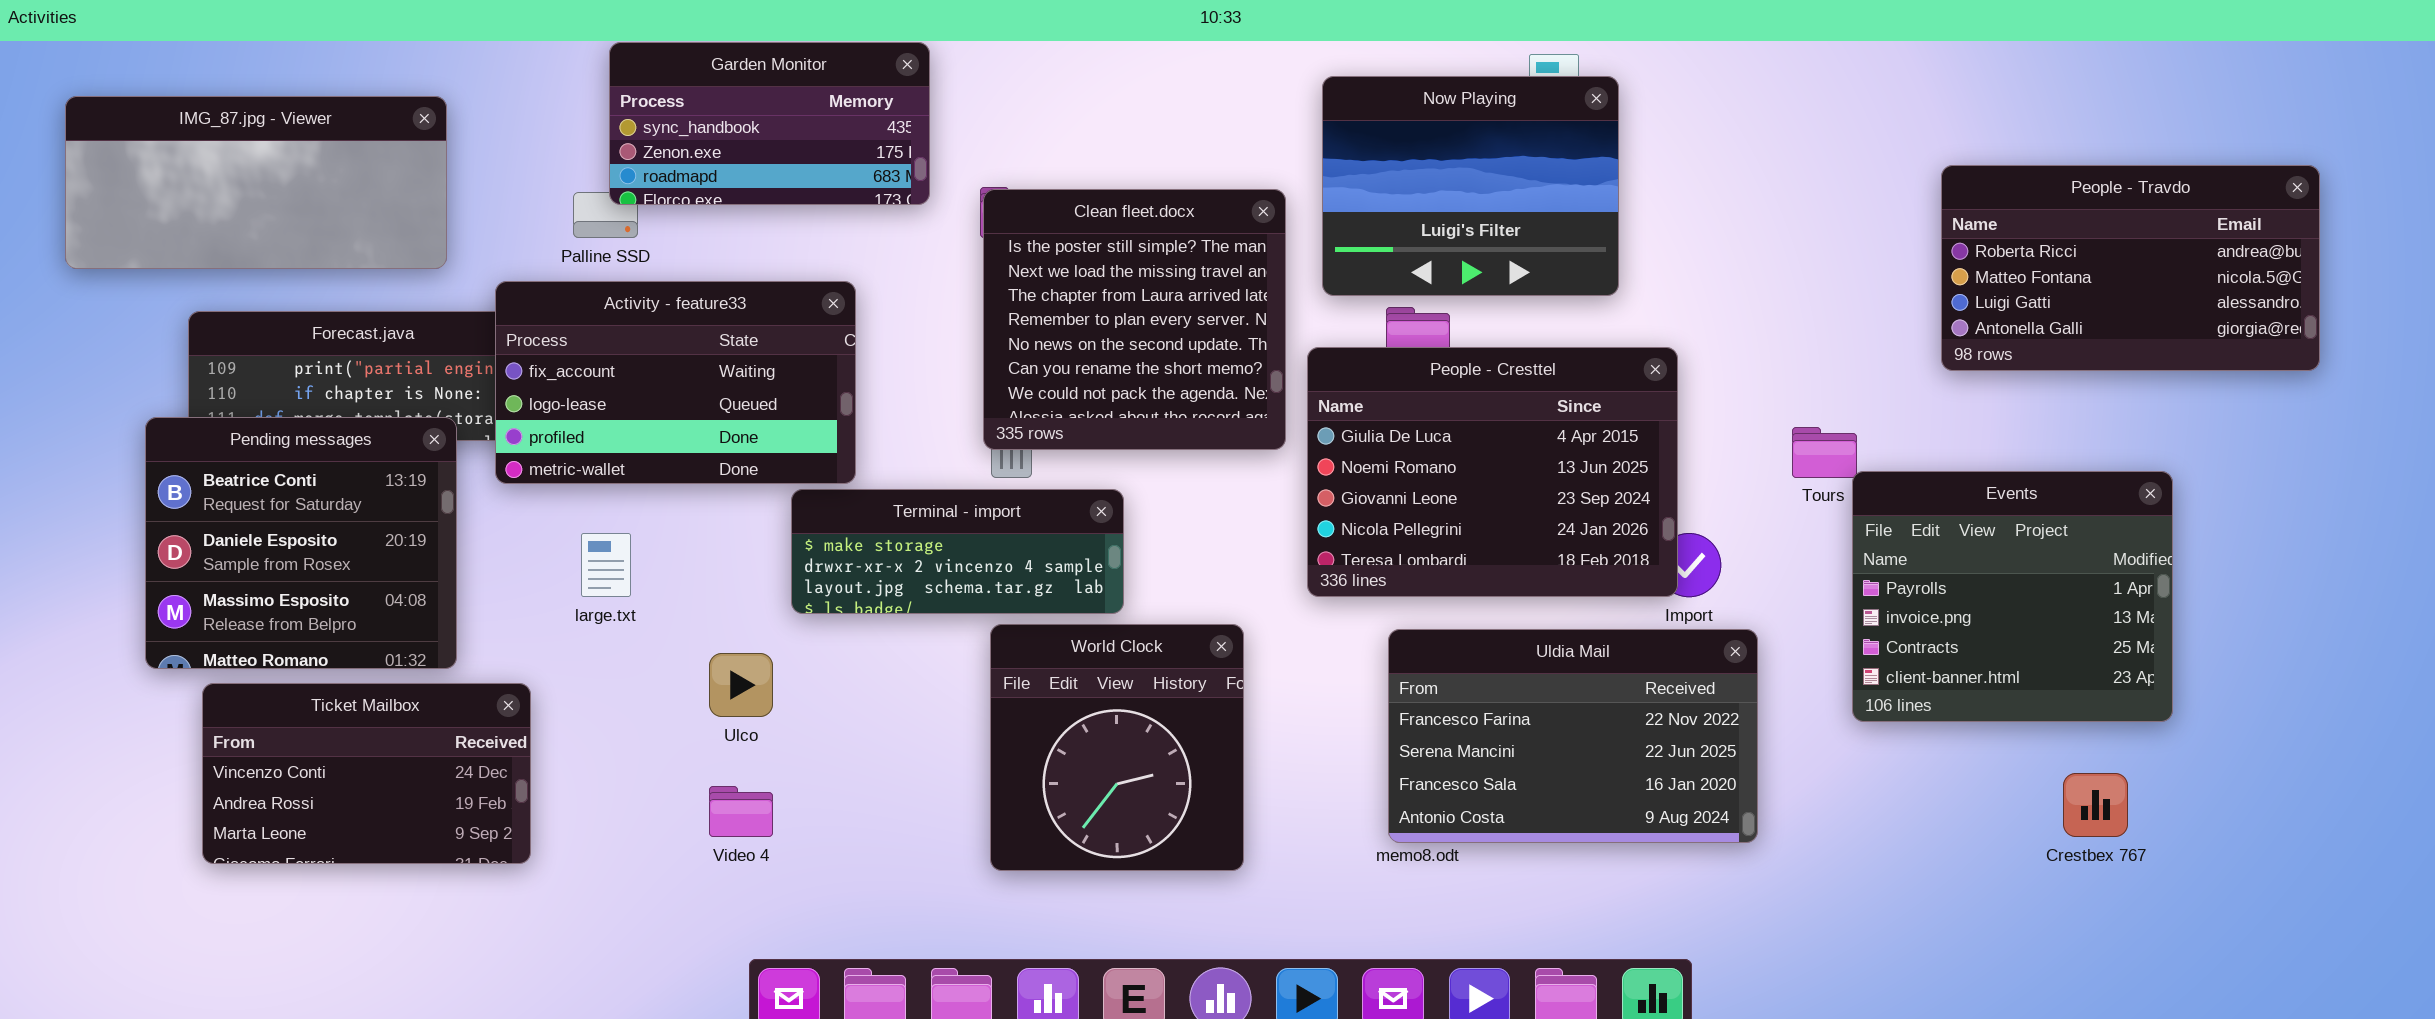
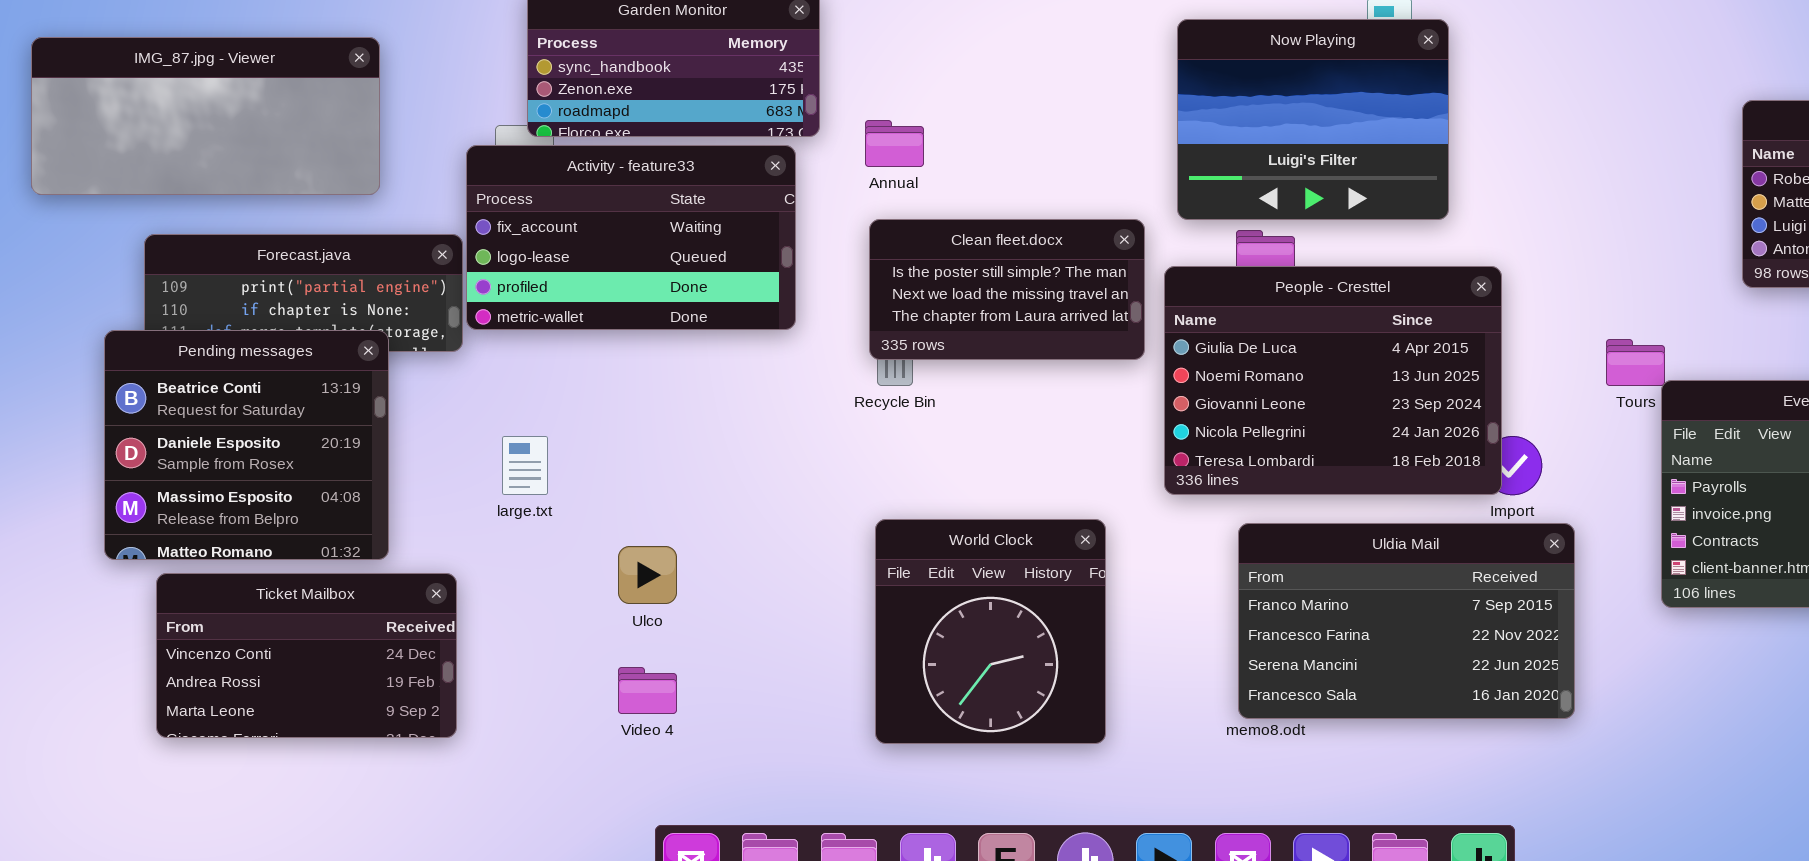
Clean fleet.docx: [983,189,1286,450] -> [869,219,1145,360], resized
Activity - feature33: [495,281,856,484] -> [466,145,796,330], moved
Terminal - import: [791,489,1124,614] -> none, closed
Uldia Mail: [1388,629,1758,843] -> [1238,523,1575,719], scrolled up 1 row

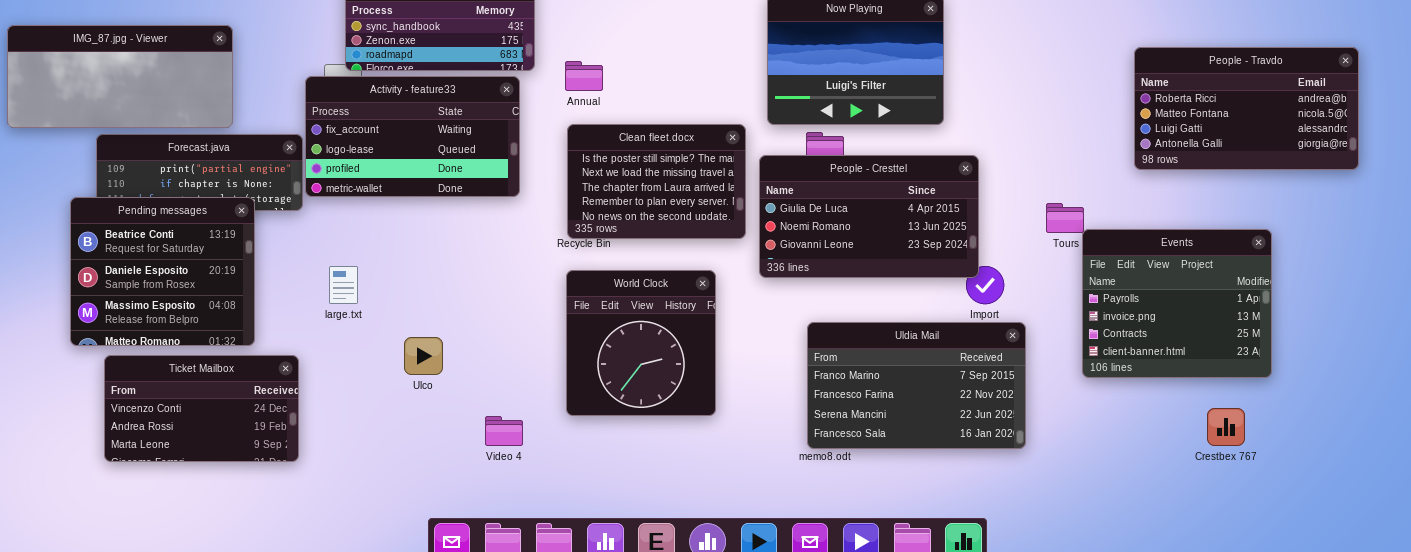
IMG_87.jpg - Viewer: [31,37,380,195] -> [7,25,233,128], moved
Clean fleet.docx: [869,219,1145,360] -> [567,124,746,239], resized
People - Cresttel: [1164,266,1502,495] -> [759,155,979,278], resized
World Clock: [875,519,1106,744] -> [566,270,716,416], moved
Video 4: [618,667,677,714] -> [485,416,523,446], moved

